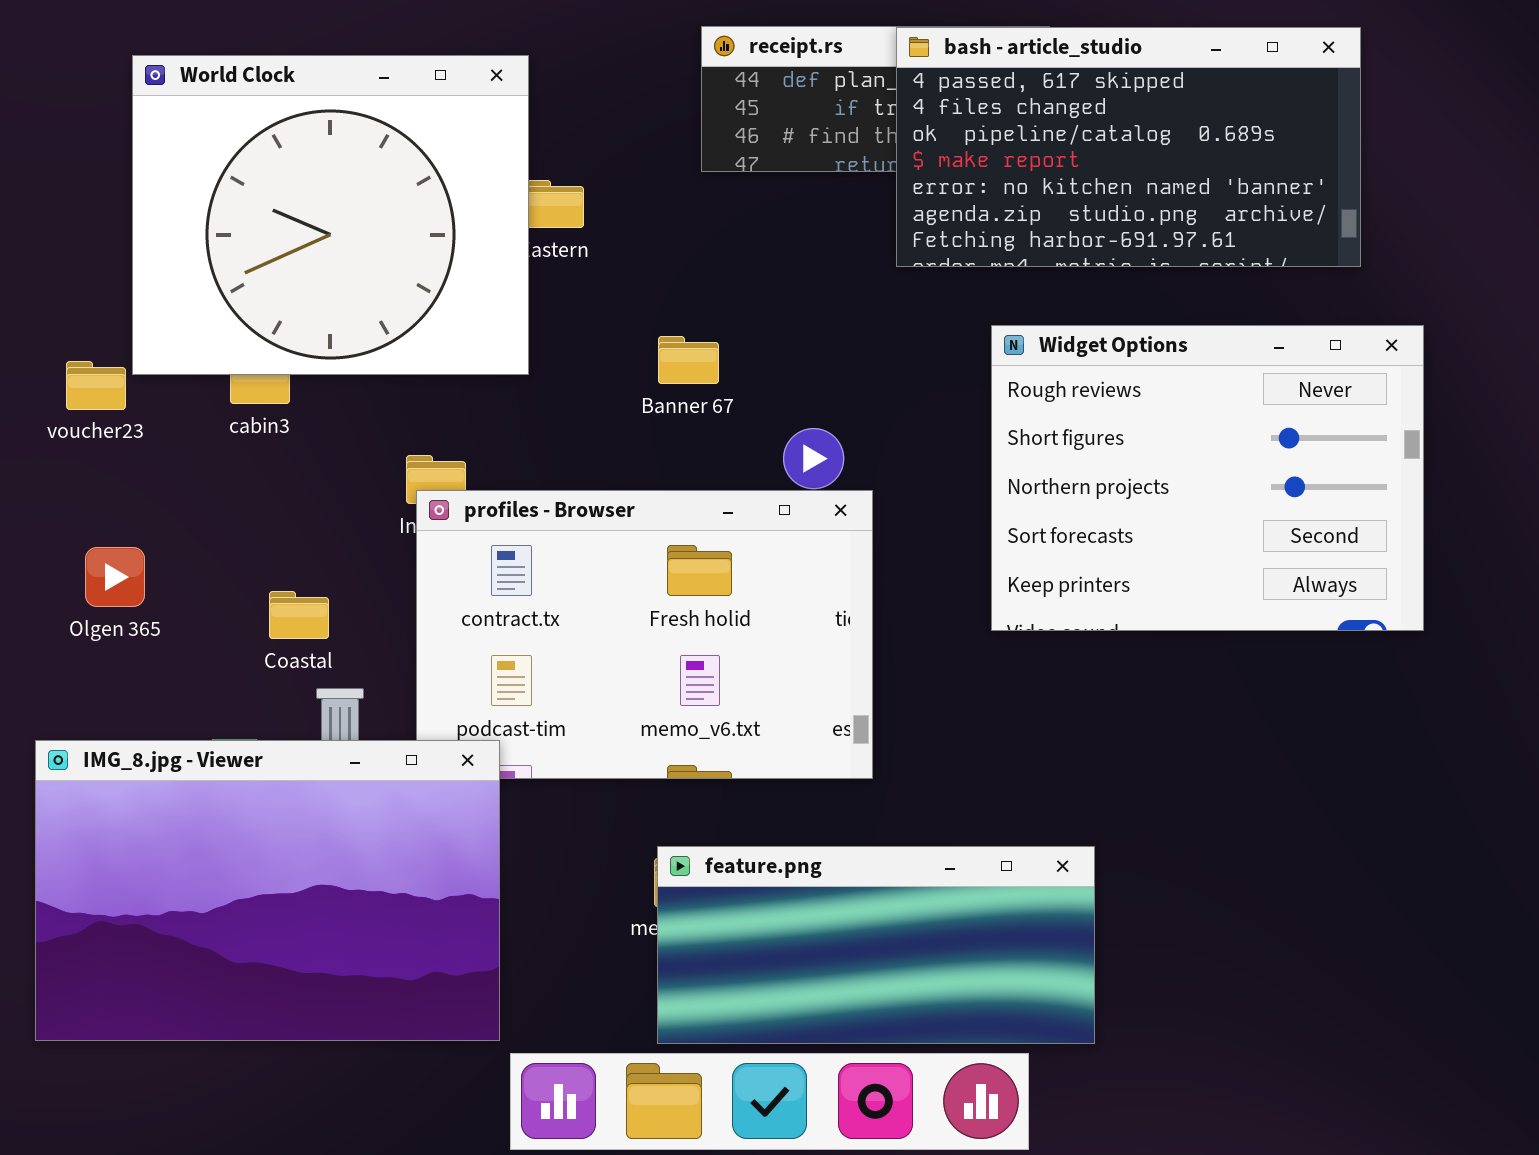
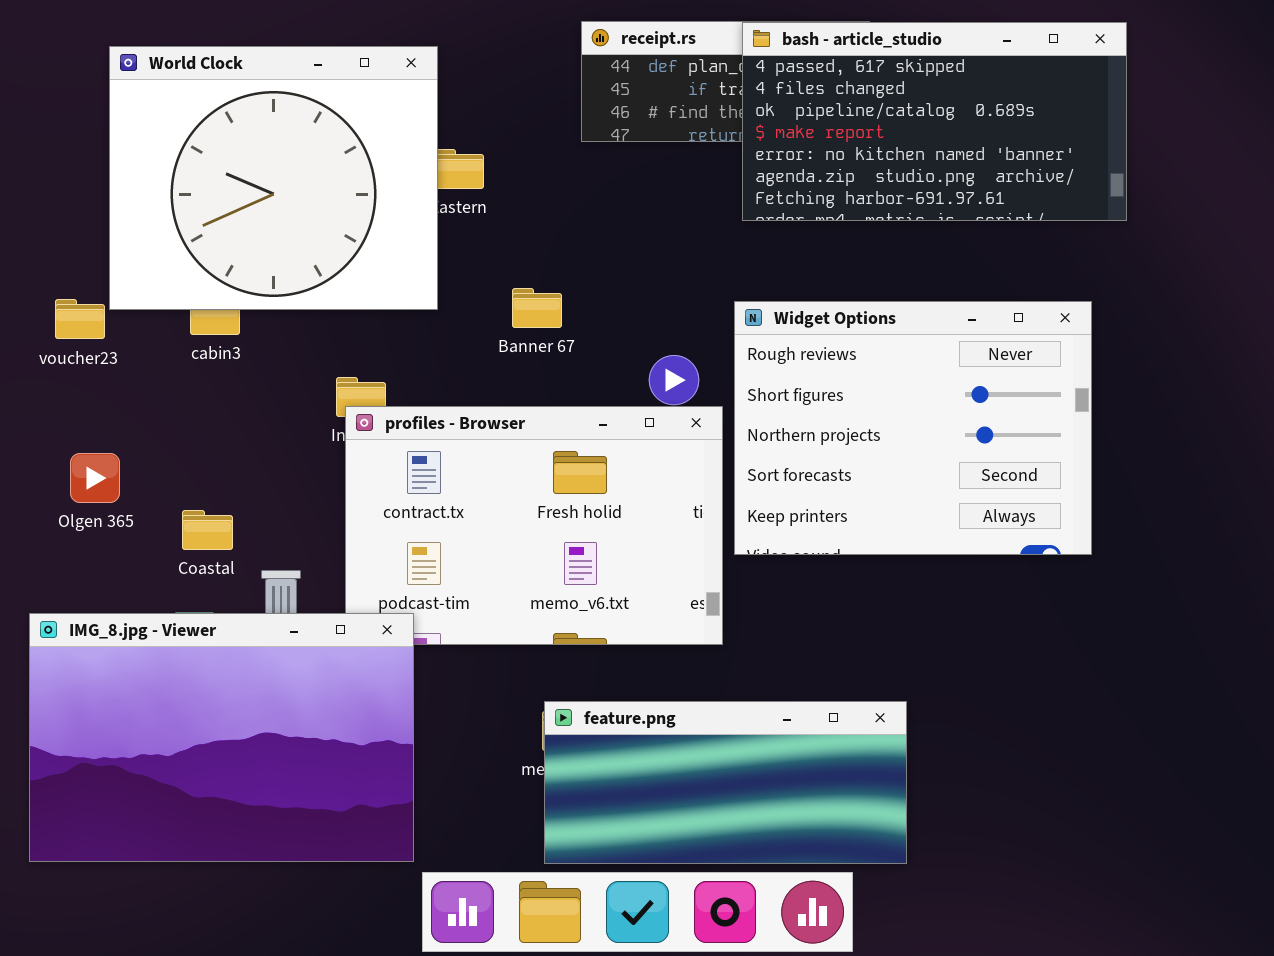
Widget Options: [991,325,1424,631] -> [734,301,1092,555], moved
Banner 67: [658,336,719,384] -> [512,288,562,328], moved
Coastal: [269,591,329,639] -> [182,510,233,550], moved

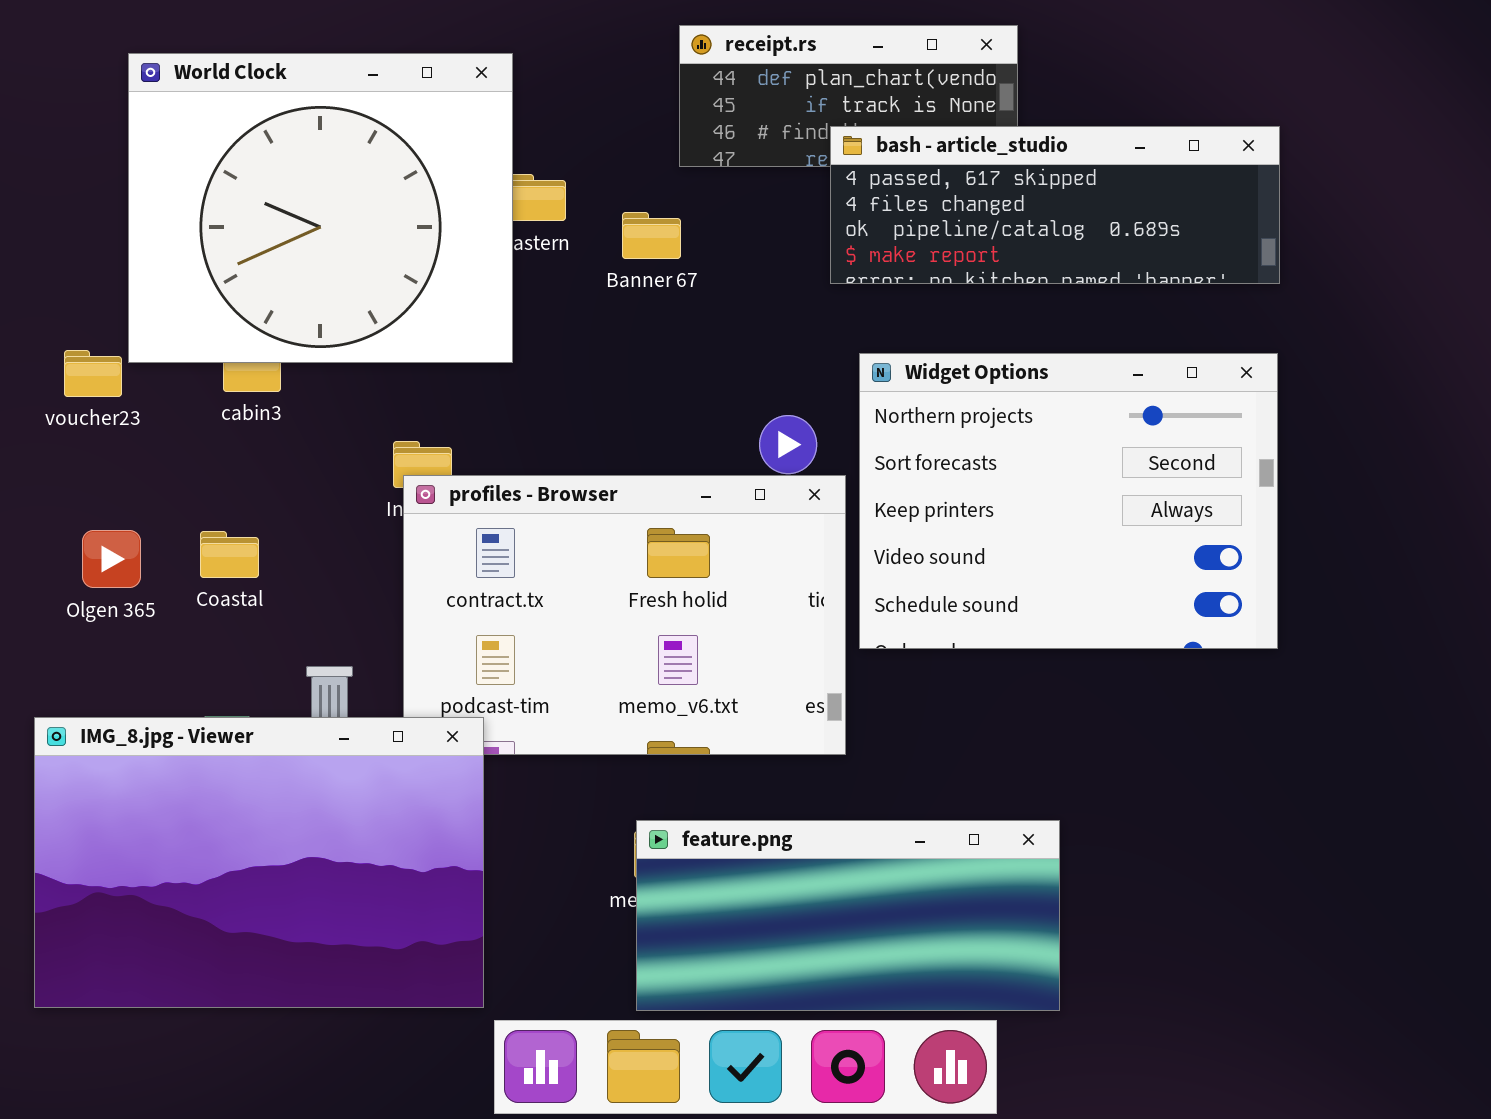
bash - article_studio: [742,22,1127,221] -> [830,126,1280,284], moved, resized
Banner 67: [512,288,562,328] -> [622,212,681,259], moved
Widget Options: [734,301,1092,555] -> [859,353,1278,649], scrolled down 2 rows
Coastal: [182,510,233,550] -> [200,531,259,578], moved

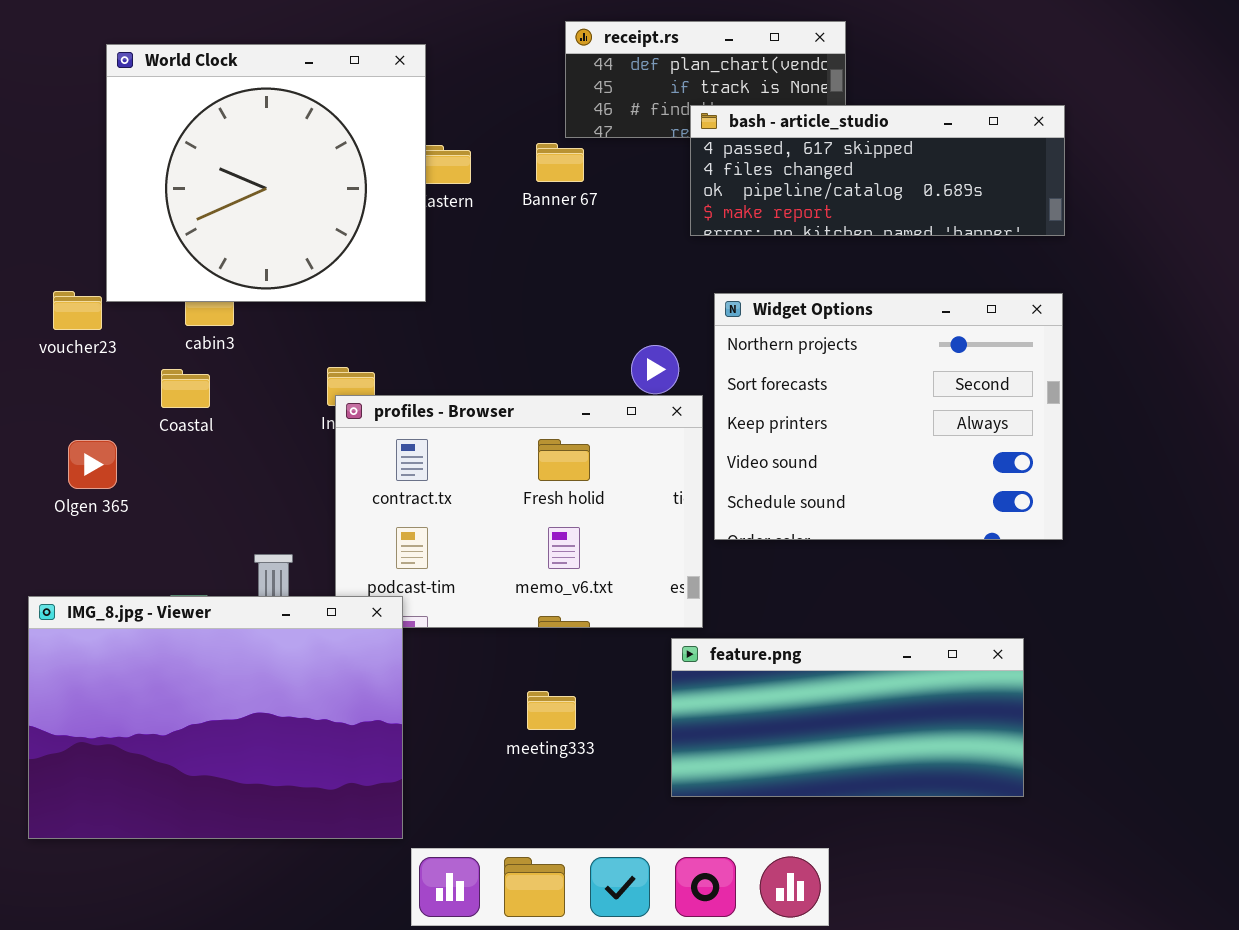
Banner 67: [622,212,681,259] -> [536,143,584,182], moved
Coastal: [200,531,259,578] -> [161,369,210,408], moved
feature.png: [636,820,1060,1011] -> [671,638,1024,797], moved

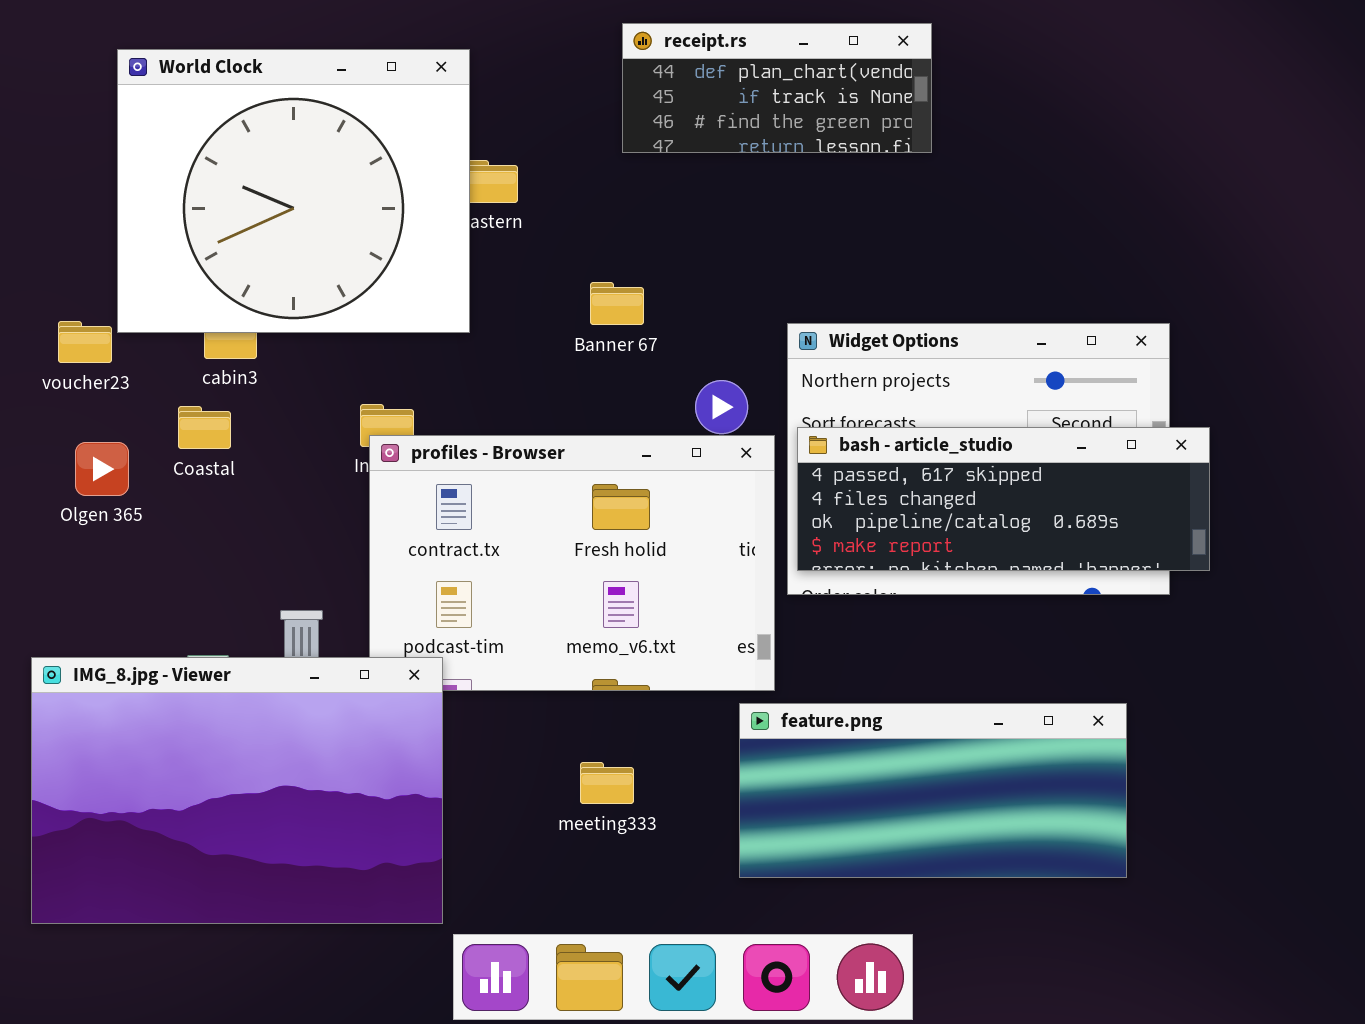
bash - article_studio: [690,105,1065,236] -> [797,427,1210,571], moved
Banner 67: [536,143,584,182] -> [590,282,644,325], moved
Olgen 365: [68,440,117,489] -> [75,442,129,496], moved

